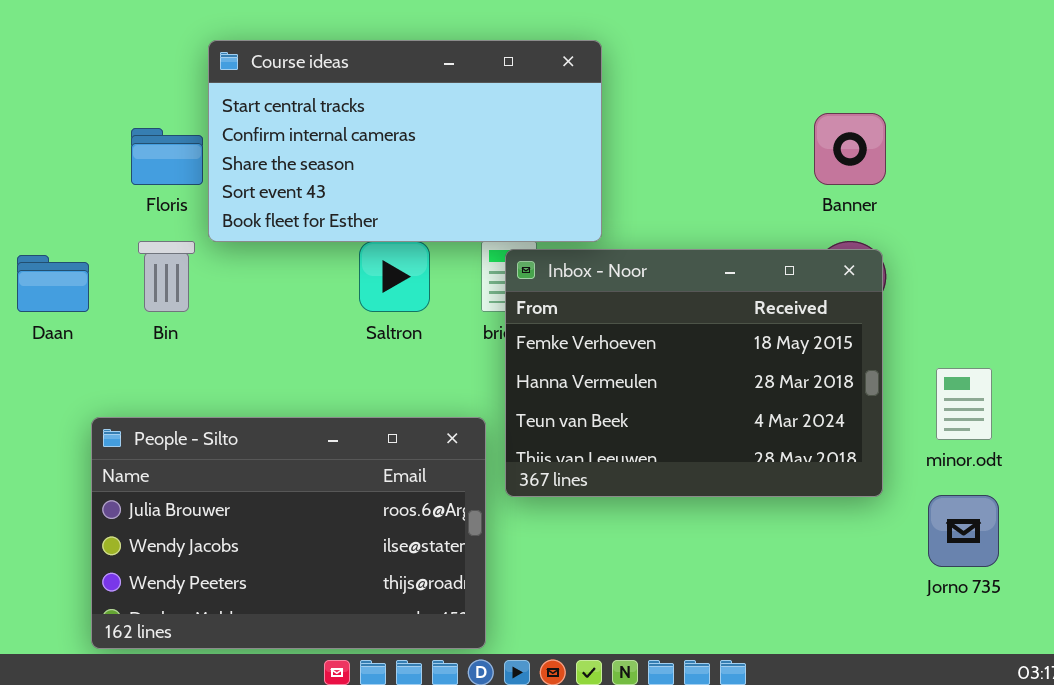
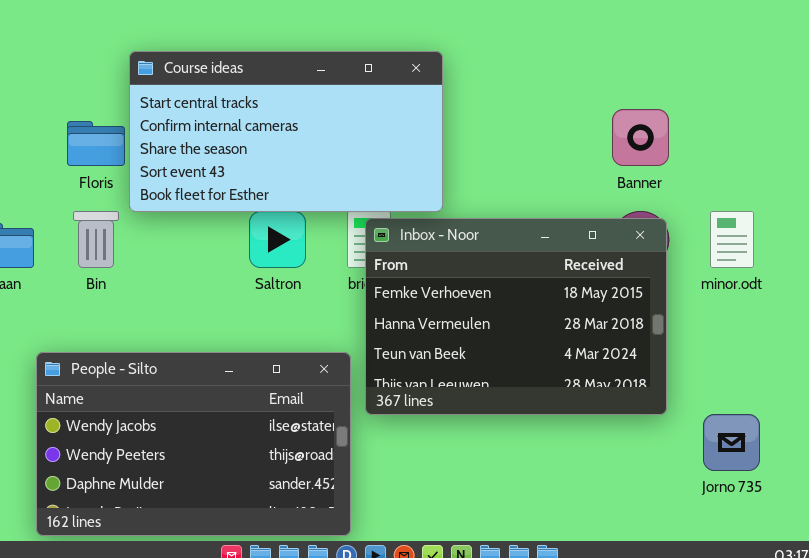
minor.odt: [936,368,992,440] -> [710,211,754,268], moved
People - Silto: [91,417,486,649] -> [36,352,351,536], scrolled down 1 row

